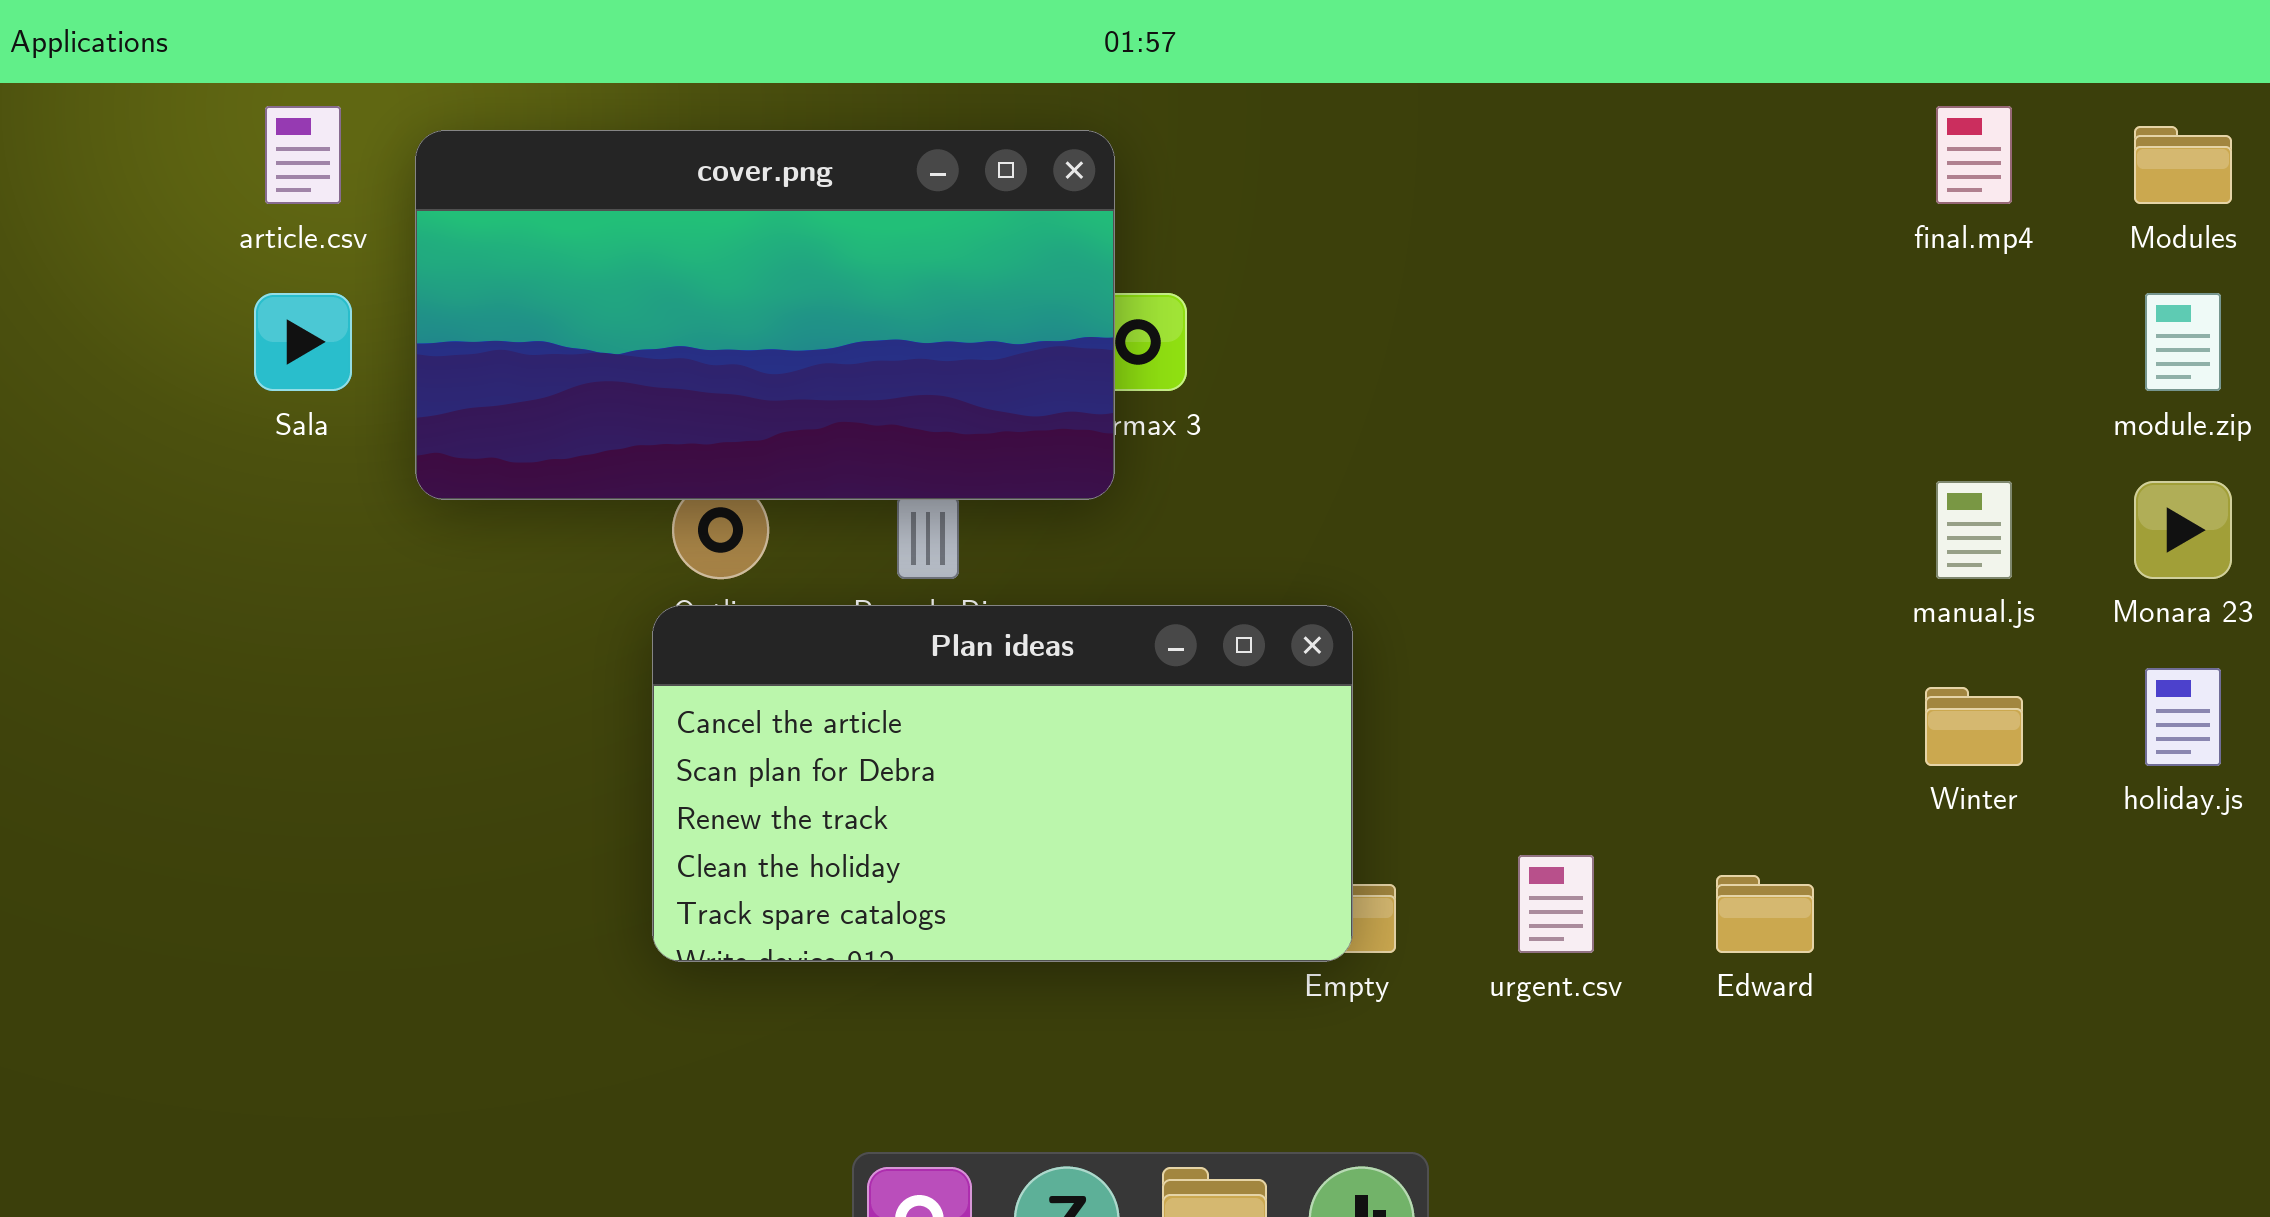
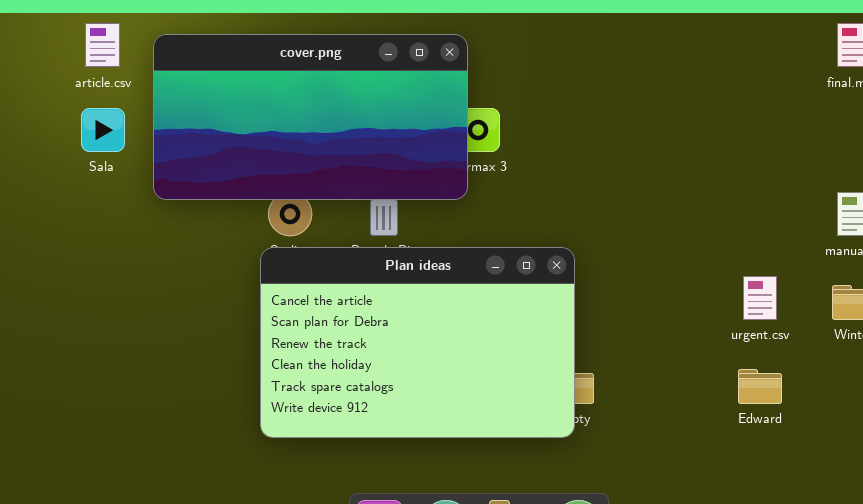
Plan ideas: [652,605,1353,962] -> [260,247,575,438], resized
urgent.csv: [1518,855,1594,953] -> [743,276,777,320], moved

